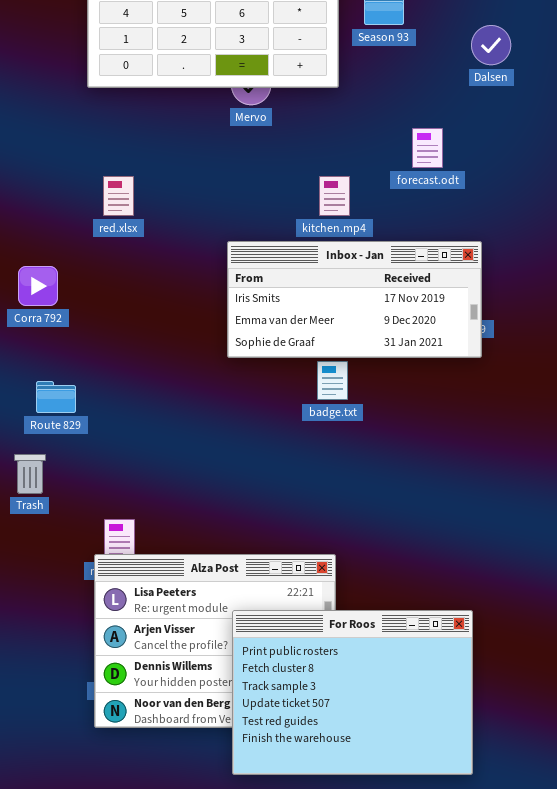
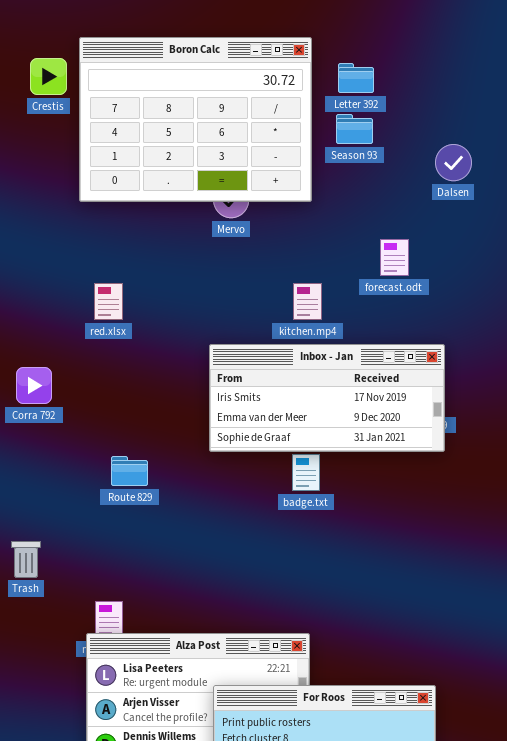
Route 829: [36,381,76,413] -> [111,456,148,486], moved

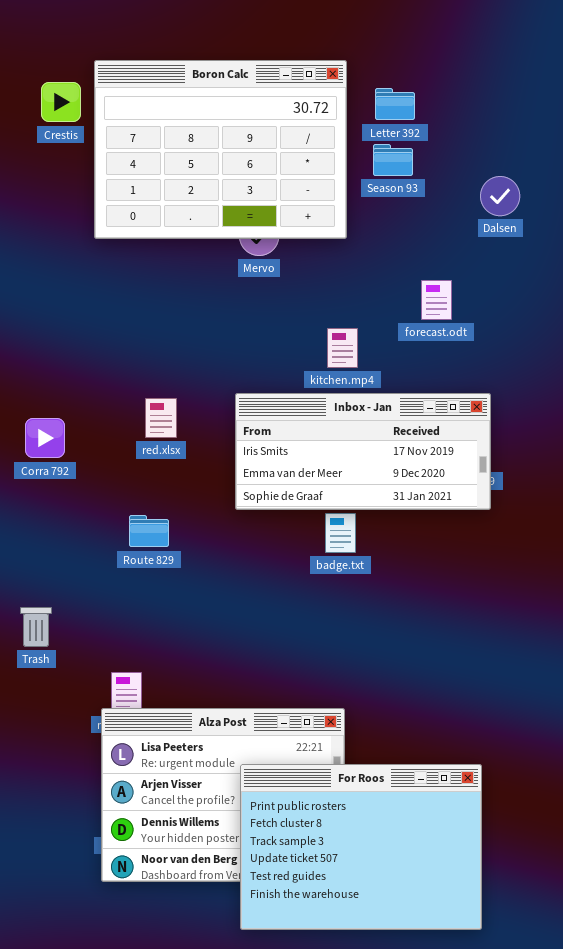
red.xlsx: [94,283,123,320] -> [145,398,177,438], moved

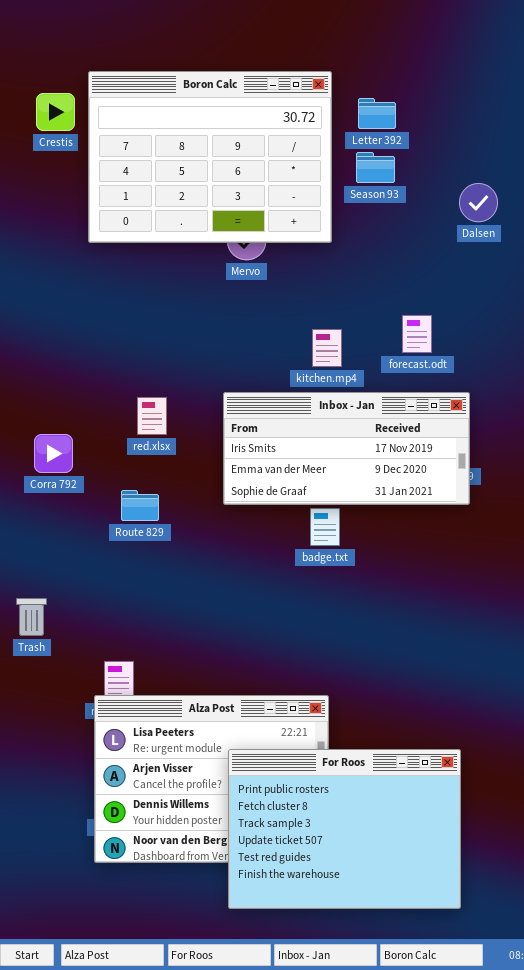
forecast.odt: [421,280,452,320] -> [402,315,432,353], moved
Corra 792: [25,418,65,458] -> [34,434,73,473], moved
Route 829: [129,515,169,547] -> [121,490,159,521], moved

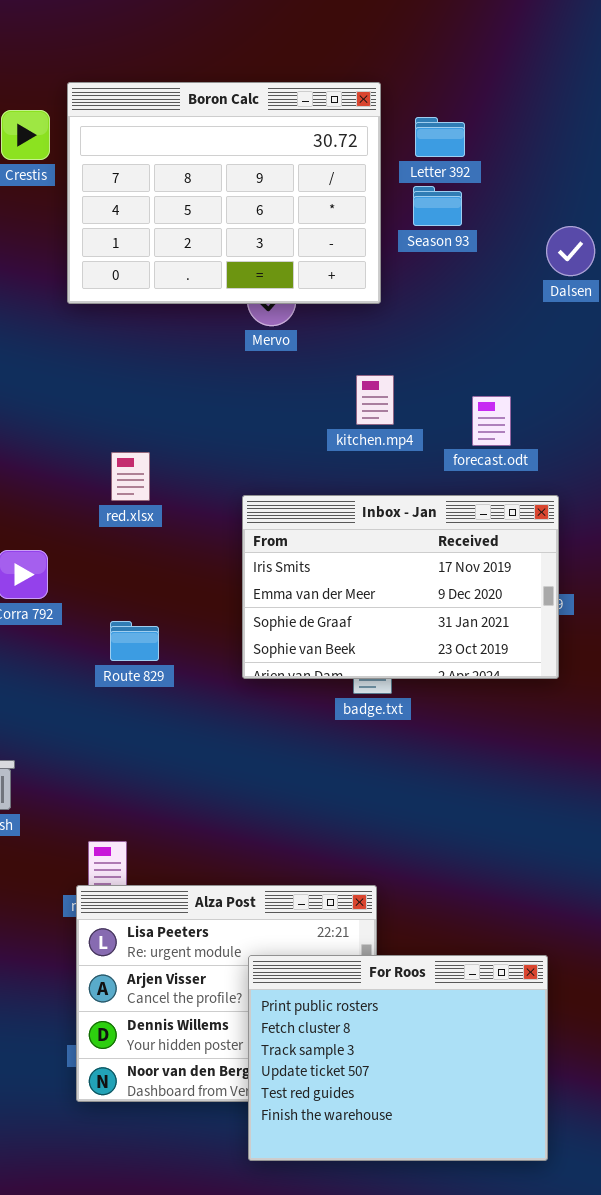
kitchen.mp4: [312,329,342,367] -> [356,375,394,425], moved
Inbox - Jan: [223,392,470,505] -> [242,495,559,679], resized
red.xlsx: [137,397,167,435] -> [111,452,150,501], moved

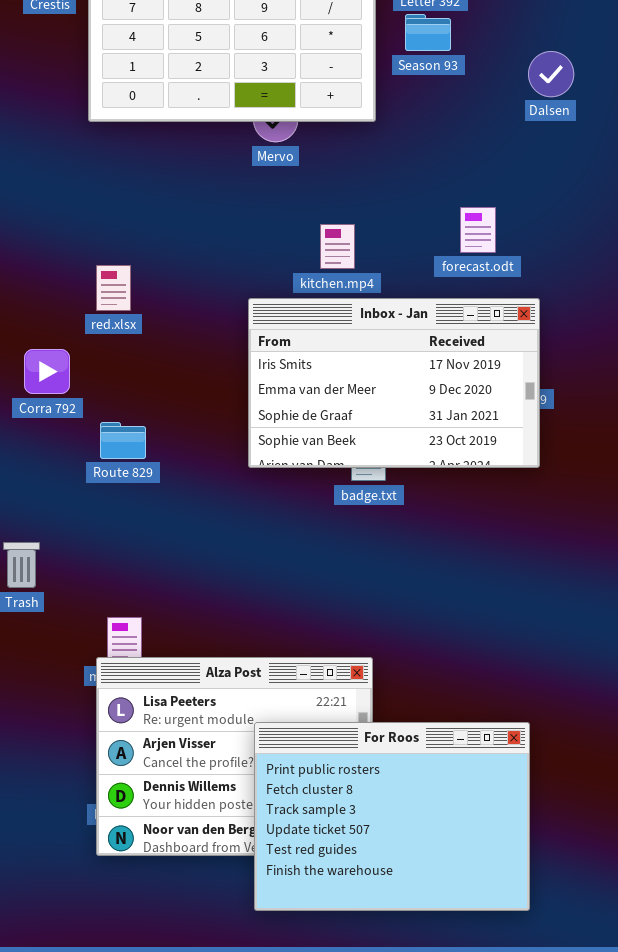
kitchen.mp4: [356,375,394,425] -> [320,224,355,269], moved
red.xlsx: [111,452,150,501] -> [96,265,131,311], moved
Route 829: [110,621,159,661] -> [100,422,146,459], moved

